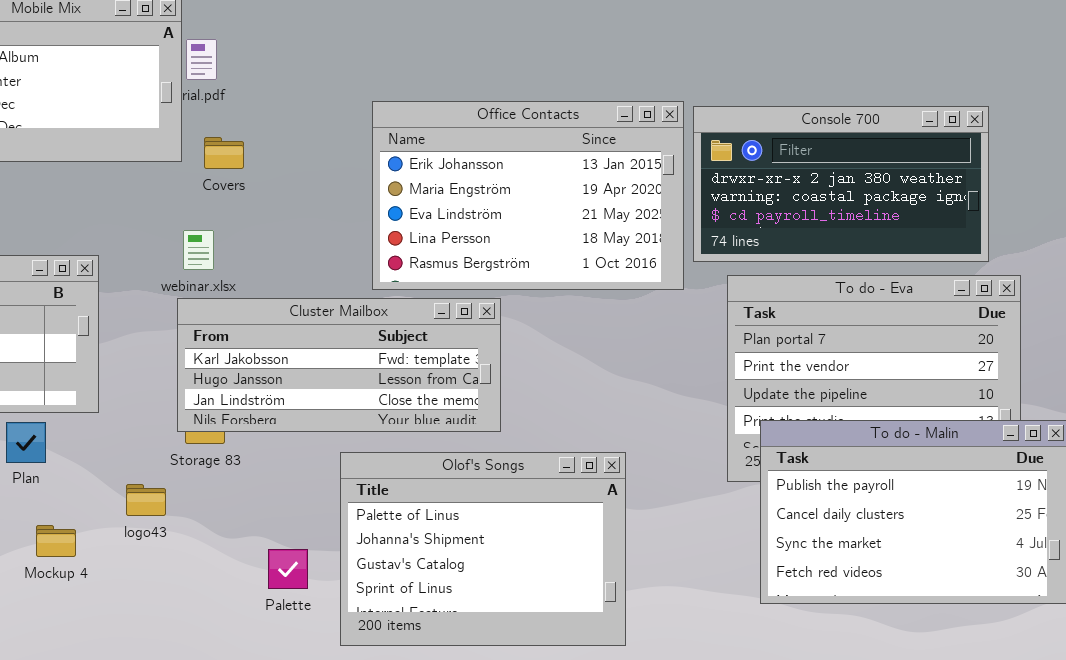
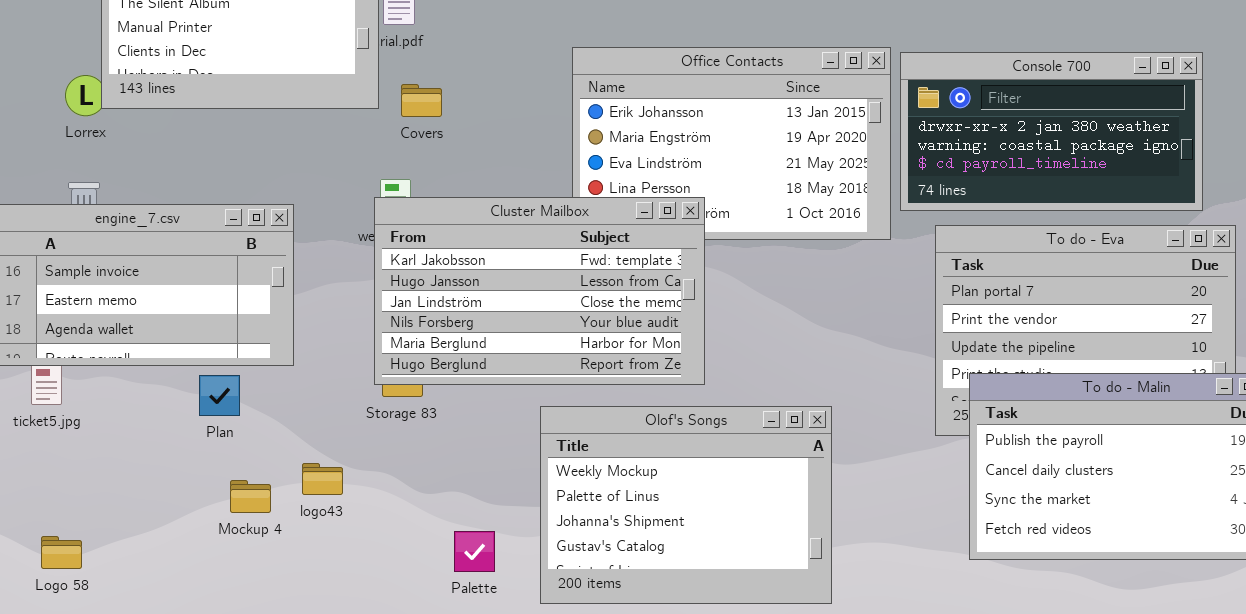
Cluster Mailbox: [177,298,501,432] -> [374,197,705,385], resized
Olof's Songs: [340,452,626,646] -> [540,406,832,604], scrolled up 1 row
logo43: [126,484,166,516] -> [302,463,343,495], moved
Palette: [268,549,308,589] -> [454,531,495,572], moved

